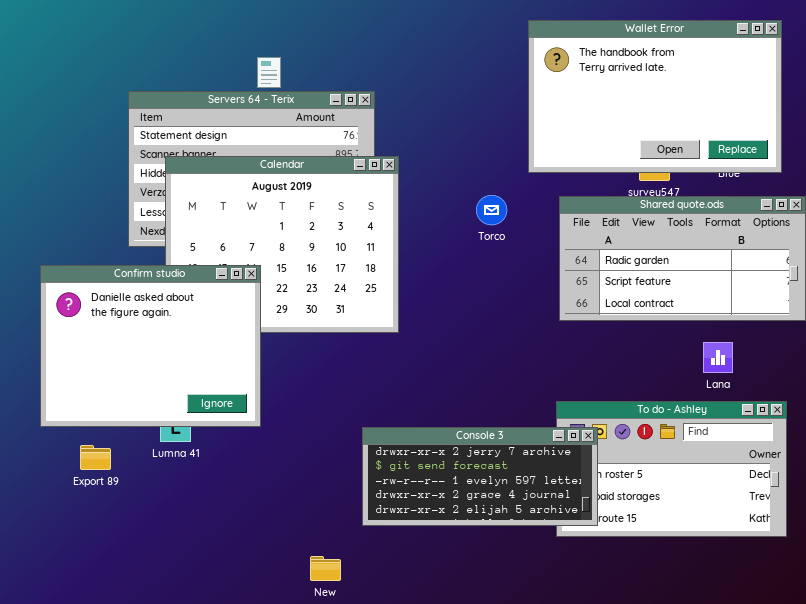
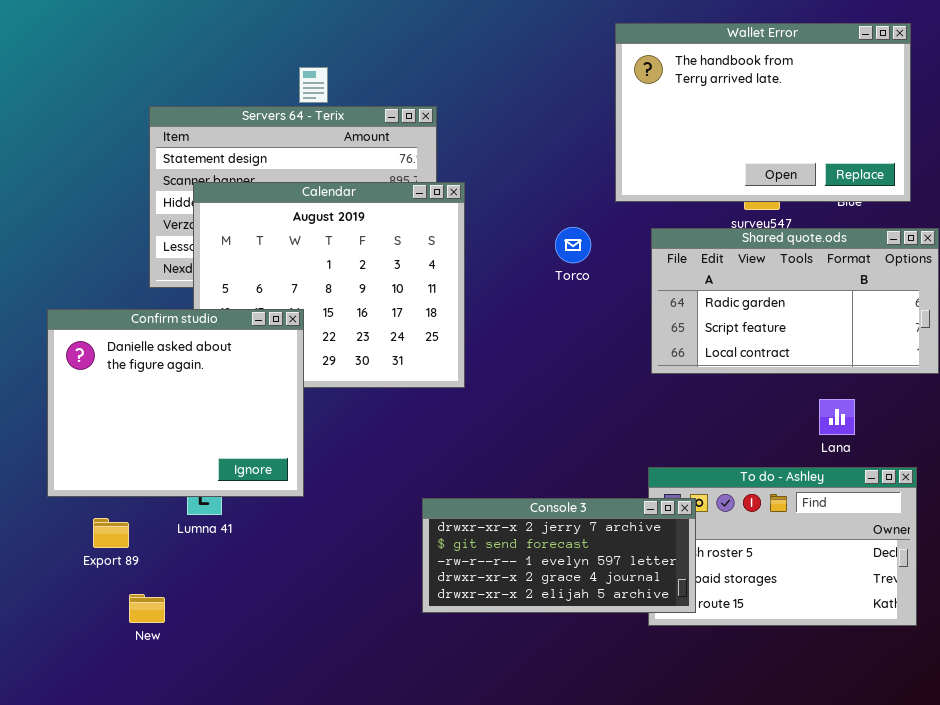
New: [310,556,341,581] -> [129,594,165,623], moved

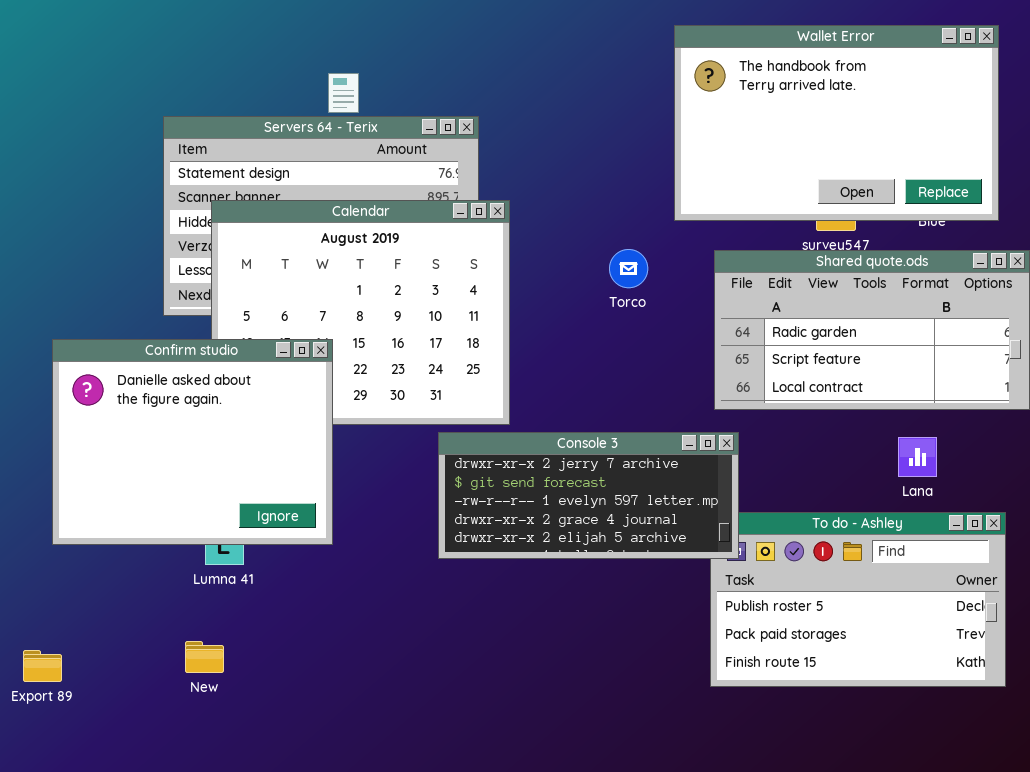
Console 3: [422,498,696,613] -> [438,432,739,559], moved
Export 89: [93,518,129,548] -> [23,650,62,682], moved
New: [129,594,165,623] -> [185,641,224,673], moved

